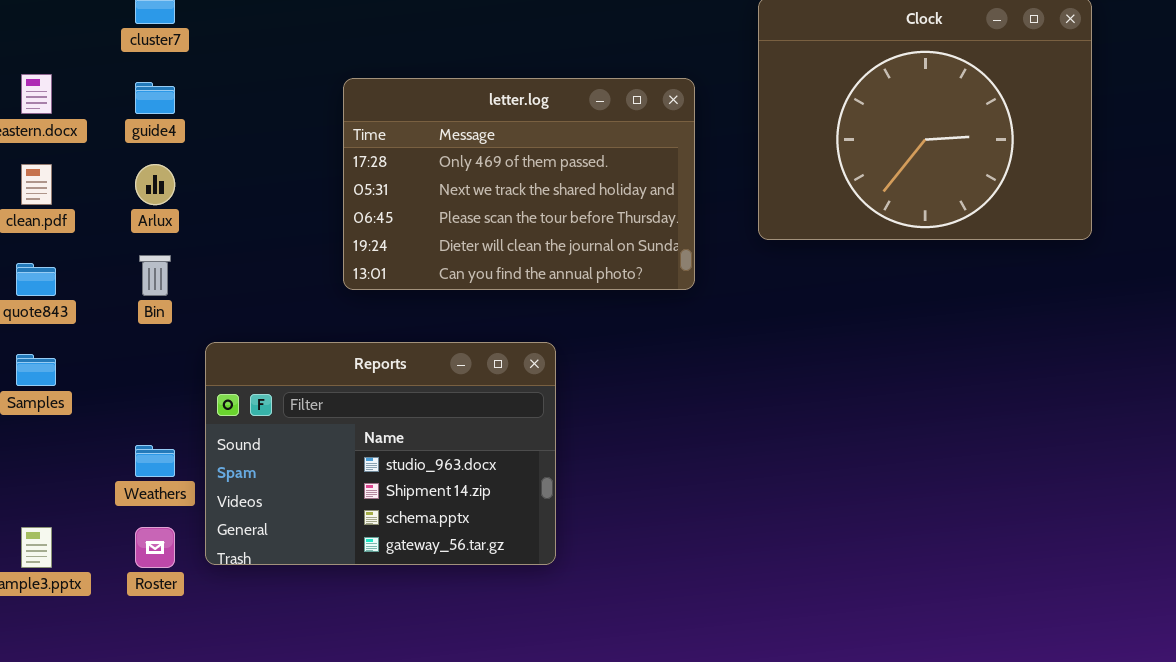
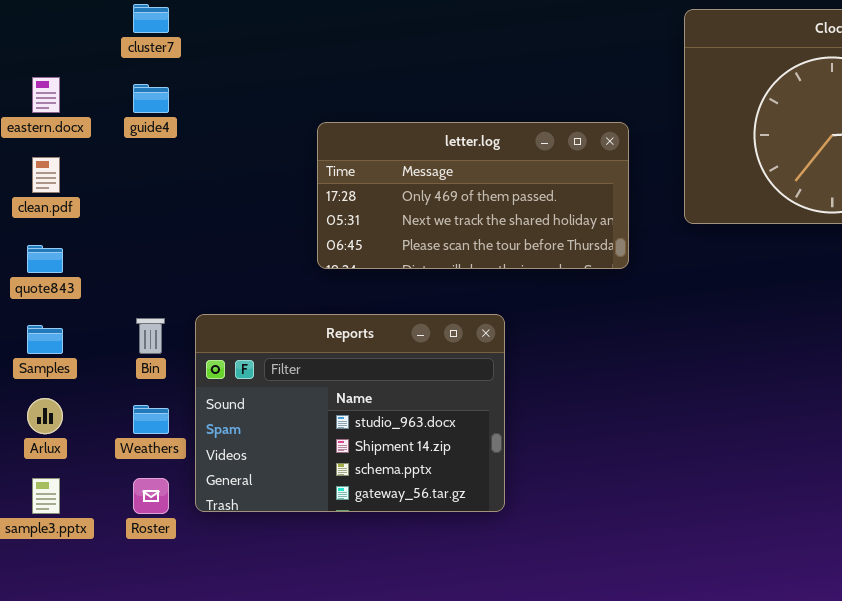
letter.log: [343,78,695,290] -> [317,122,629,269], resized
Arlux: [135,164,175,205] -> [27,398,63,434], moved
Bin: [139,255,171,296] -> [136,318,165,354], moved

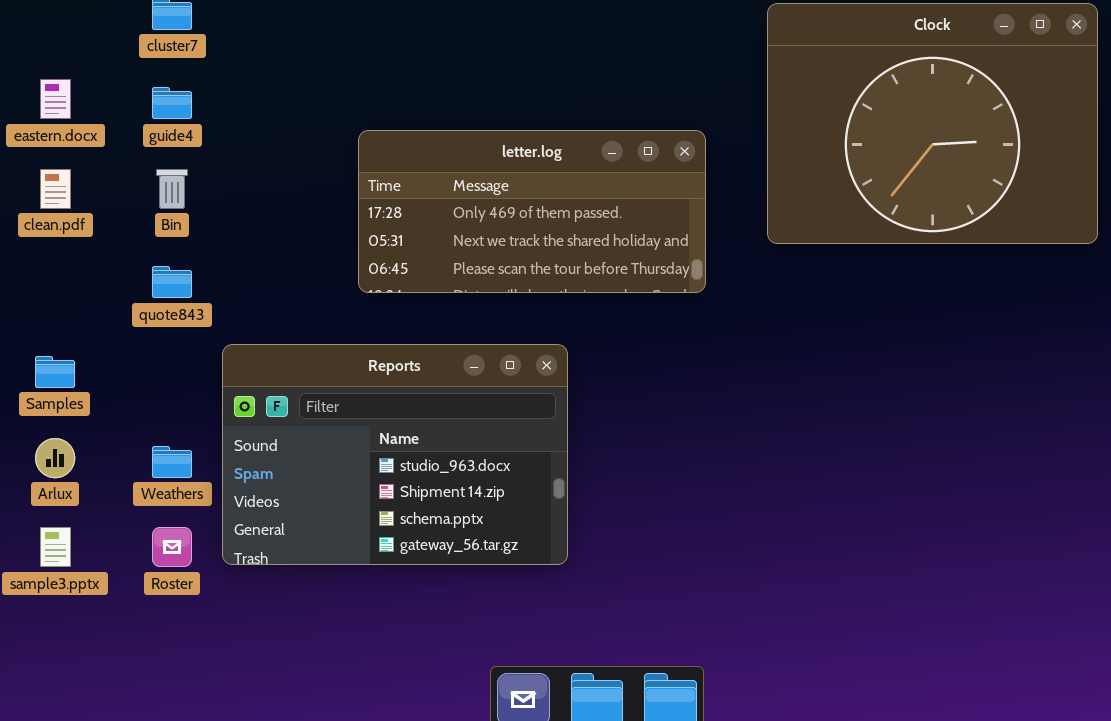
quote843: [27,245,63,273] -> [152,266,192,298], moved
Bin: [136,318,165,354] -> [156,169,188,209], moved

